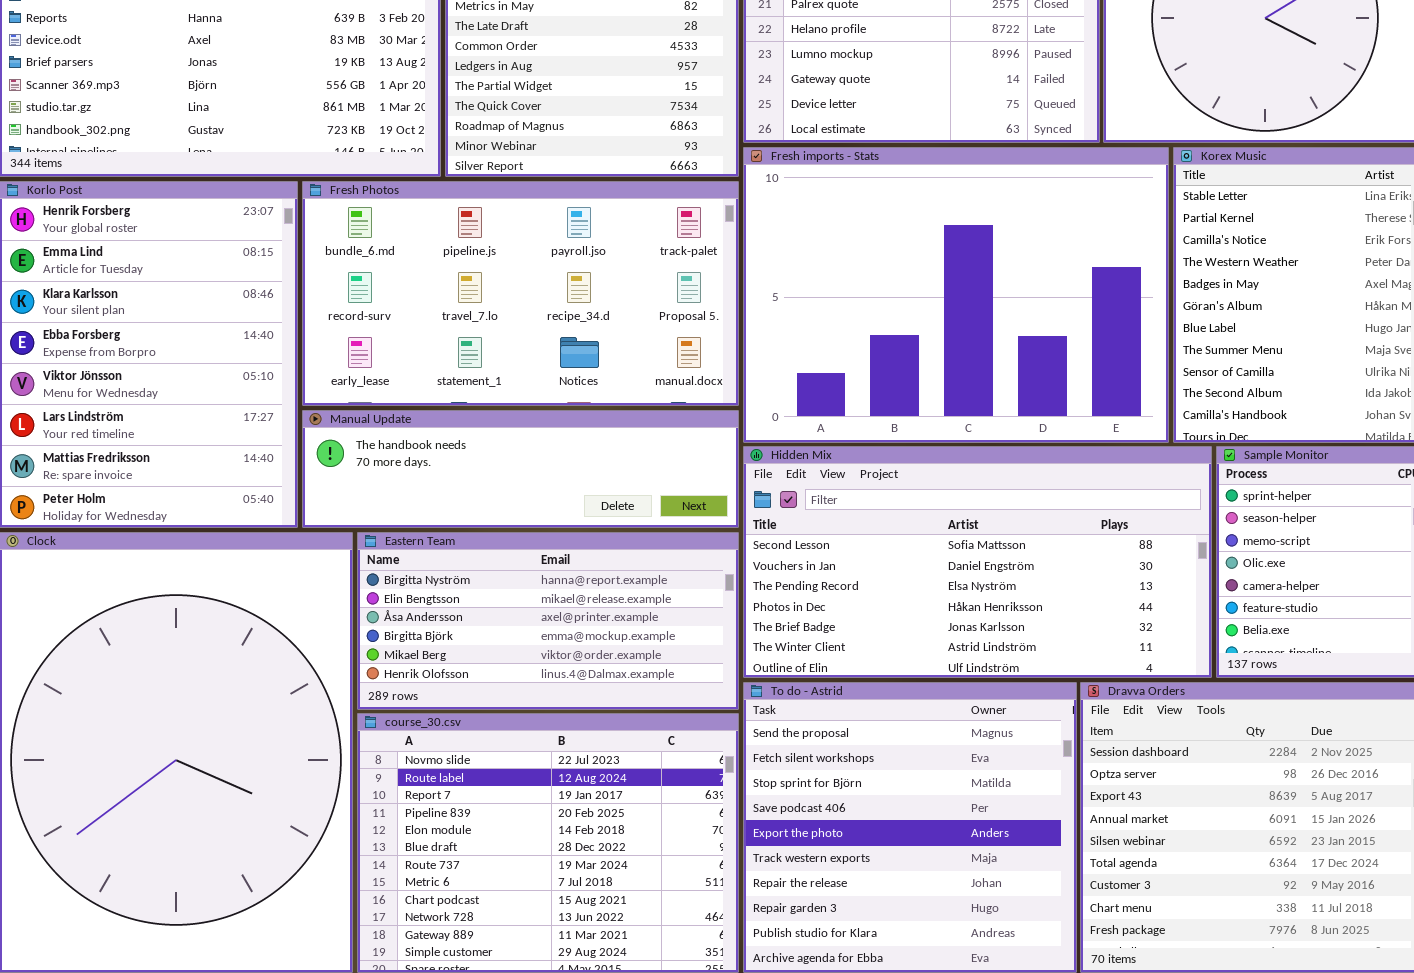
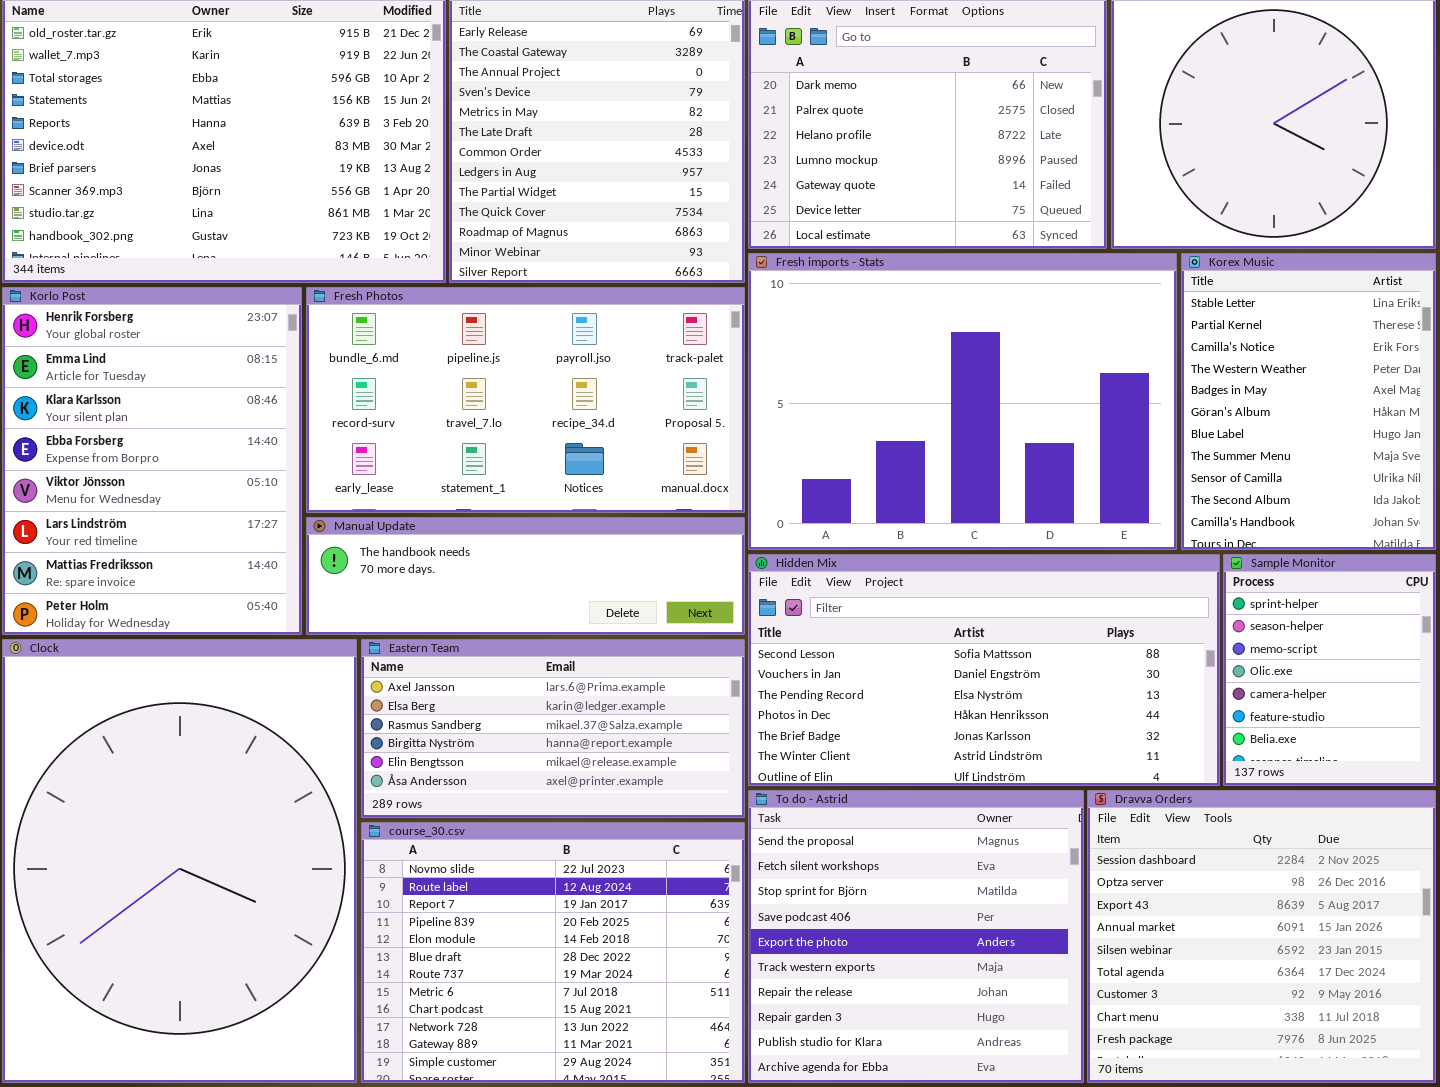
Eastern Team: [357,532,739,710] -> [361,639,745,818], scrolled up 3 rows

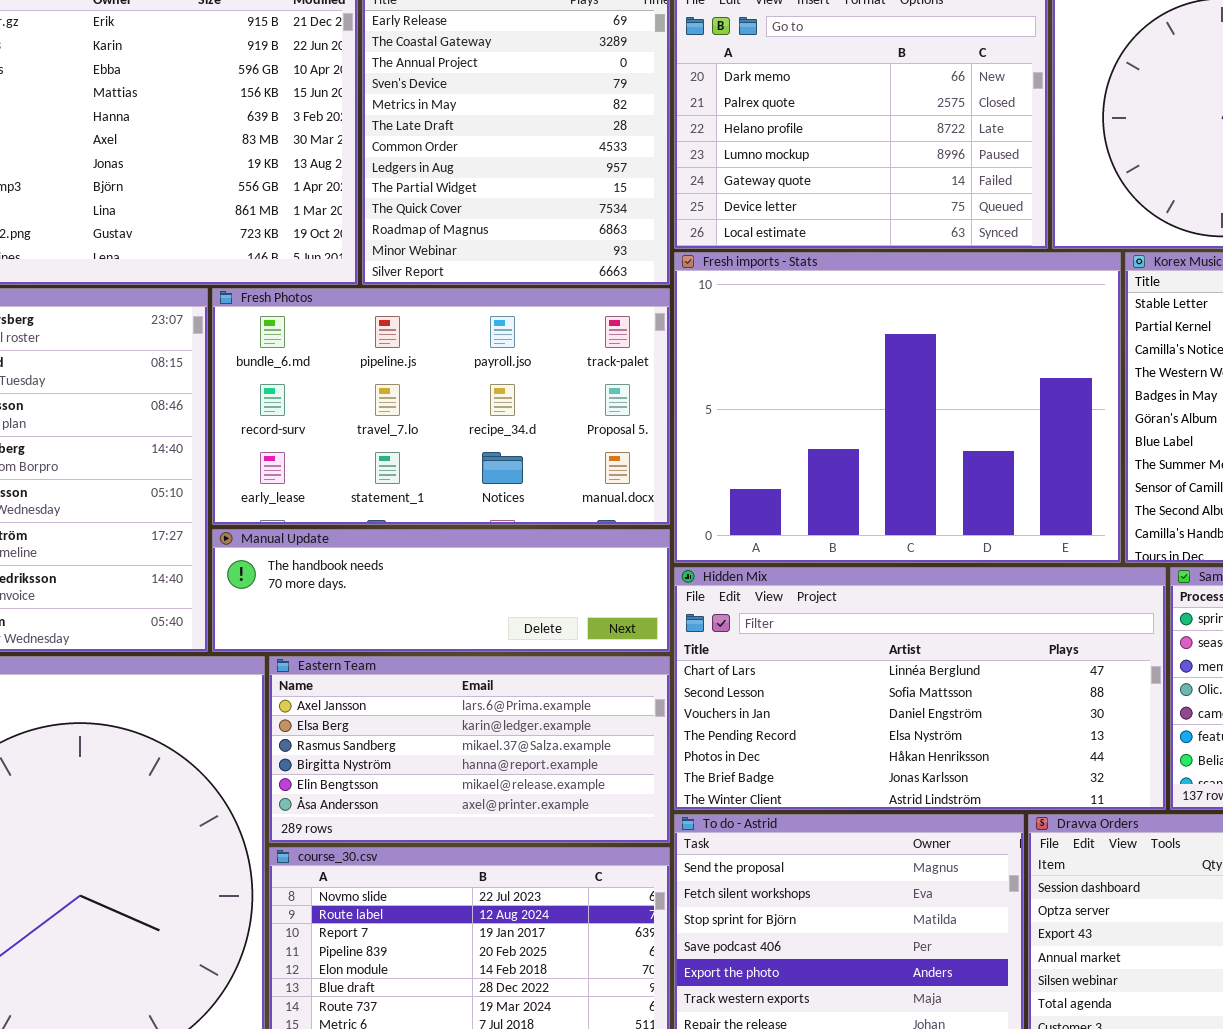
Hidden Mix: [748,554,1220,786] -> [674,567,1166,810], scrolled up 1 row

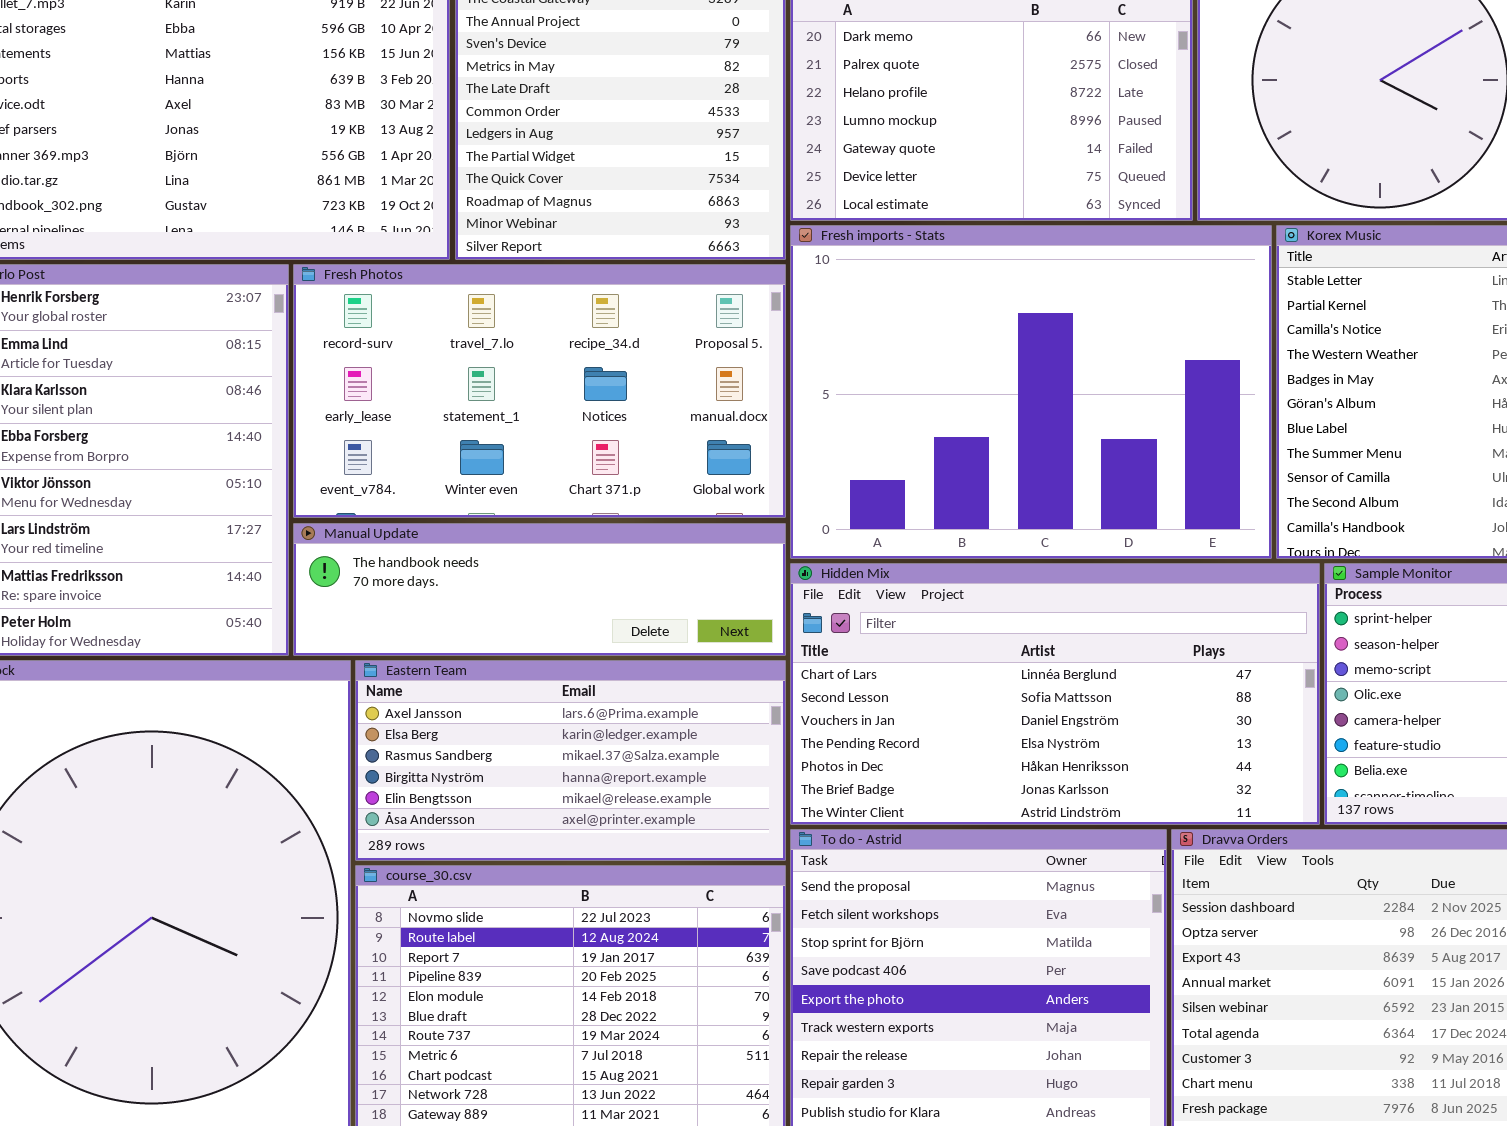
Fresh Photos: [212,288,670,525] -> [293,264,786,518], scrolled down 1 row

